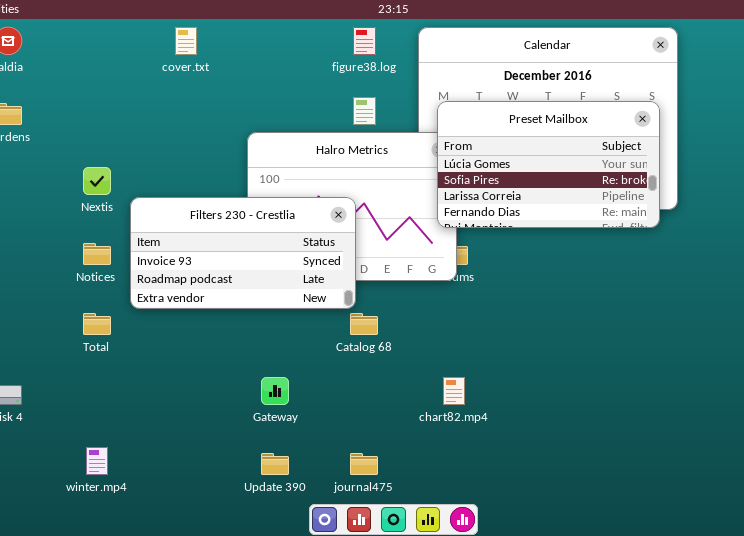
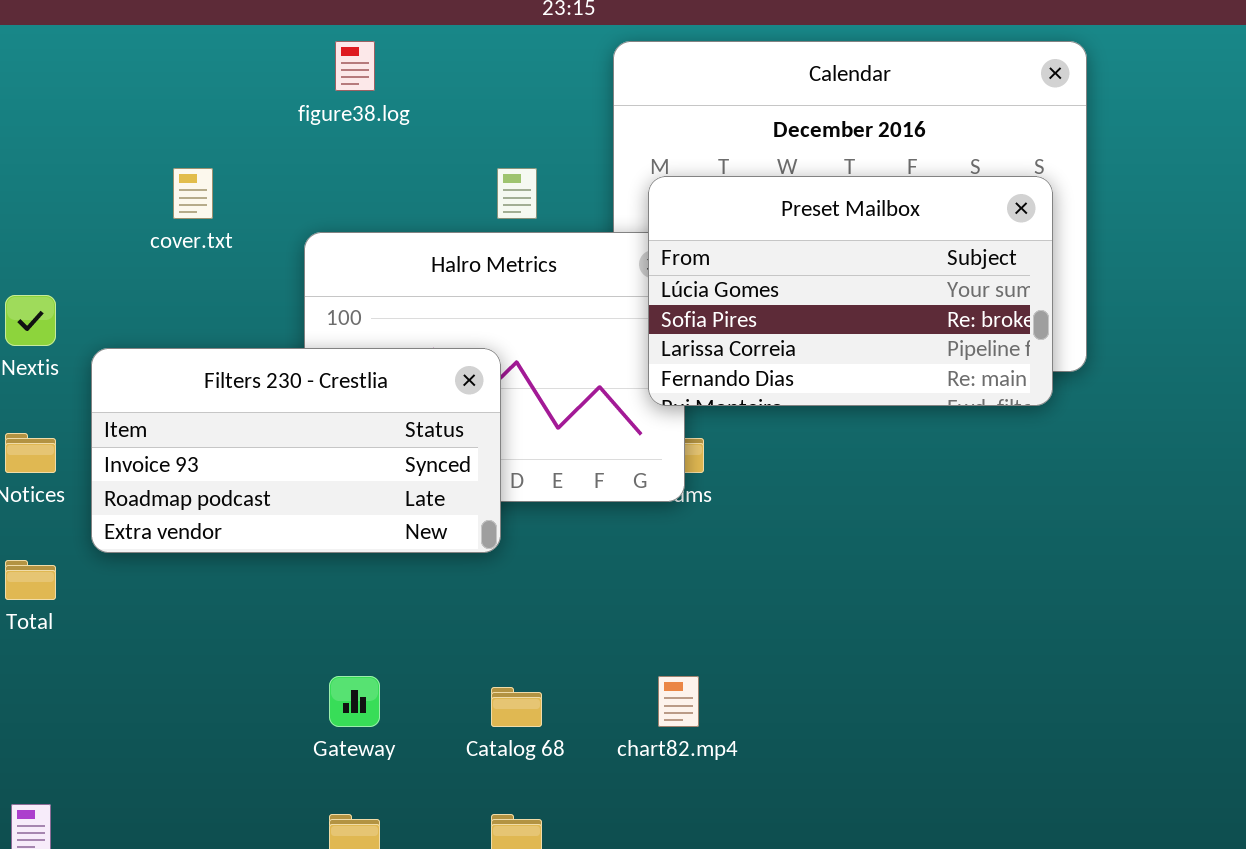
cover.txt: [175,27,197,55] -> [173,168,213,219], moved
figure38.log: [353,27,376,55] -> [335,41,375,91], moved
Catalog 68: [350,313,378,335] -> [491,687,542,727], moved

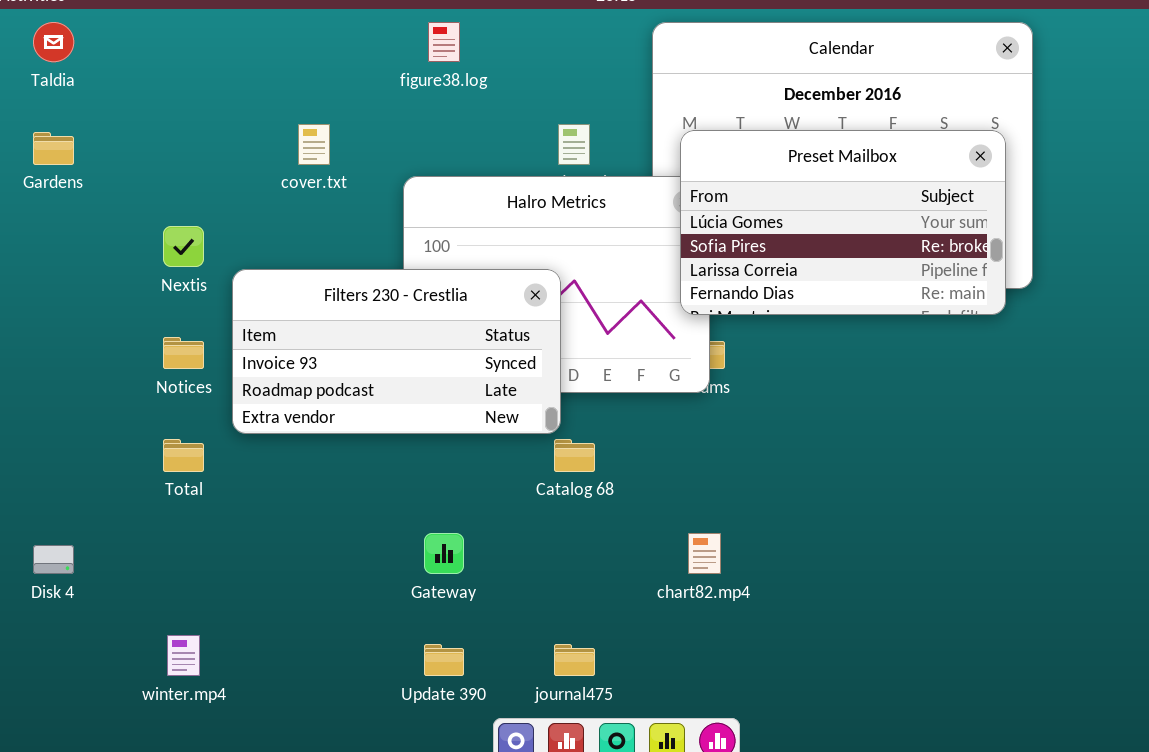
Catalog 68: [491,687,542,727] -> [554,439,595,472], moved

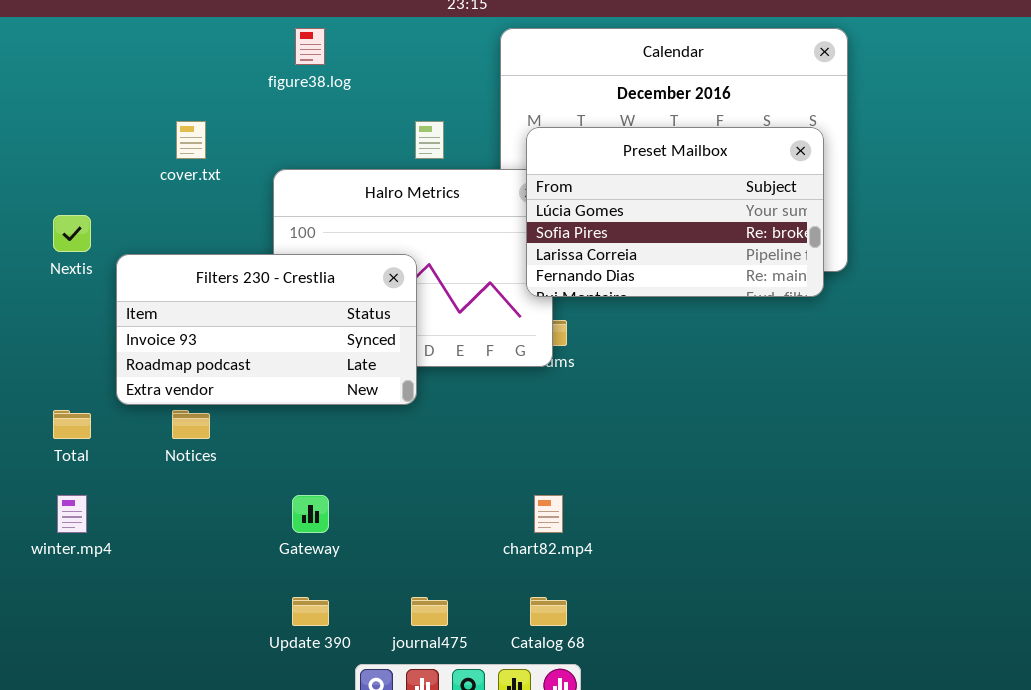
Notices: [163,337,204,369] -> [172,410,210,439], moved
Catalog 68: [554,439,595,472] -> [530,597,567,626], moved
winter.mp4: [167,635,200,676] -> [57,495,87,533], moved

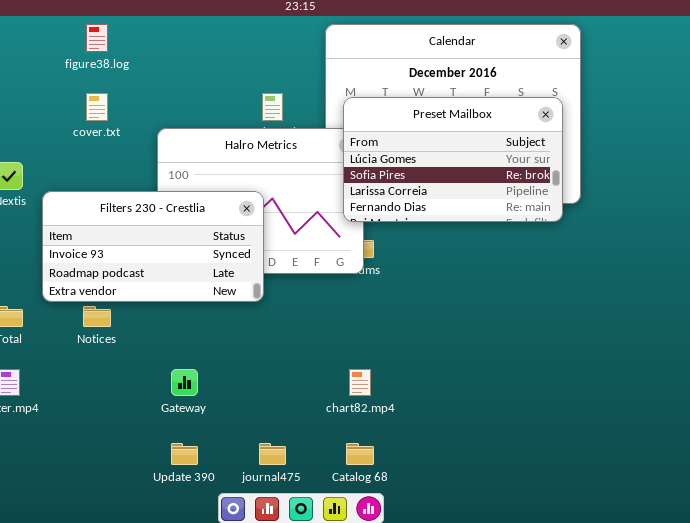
figure38.log: [295,28,325,65] -> [86,24,108,52], moved

